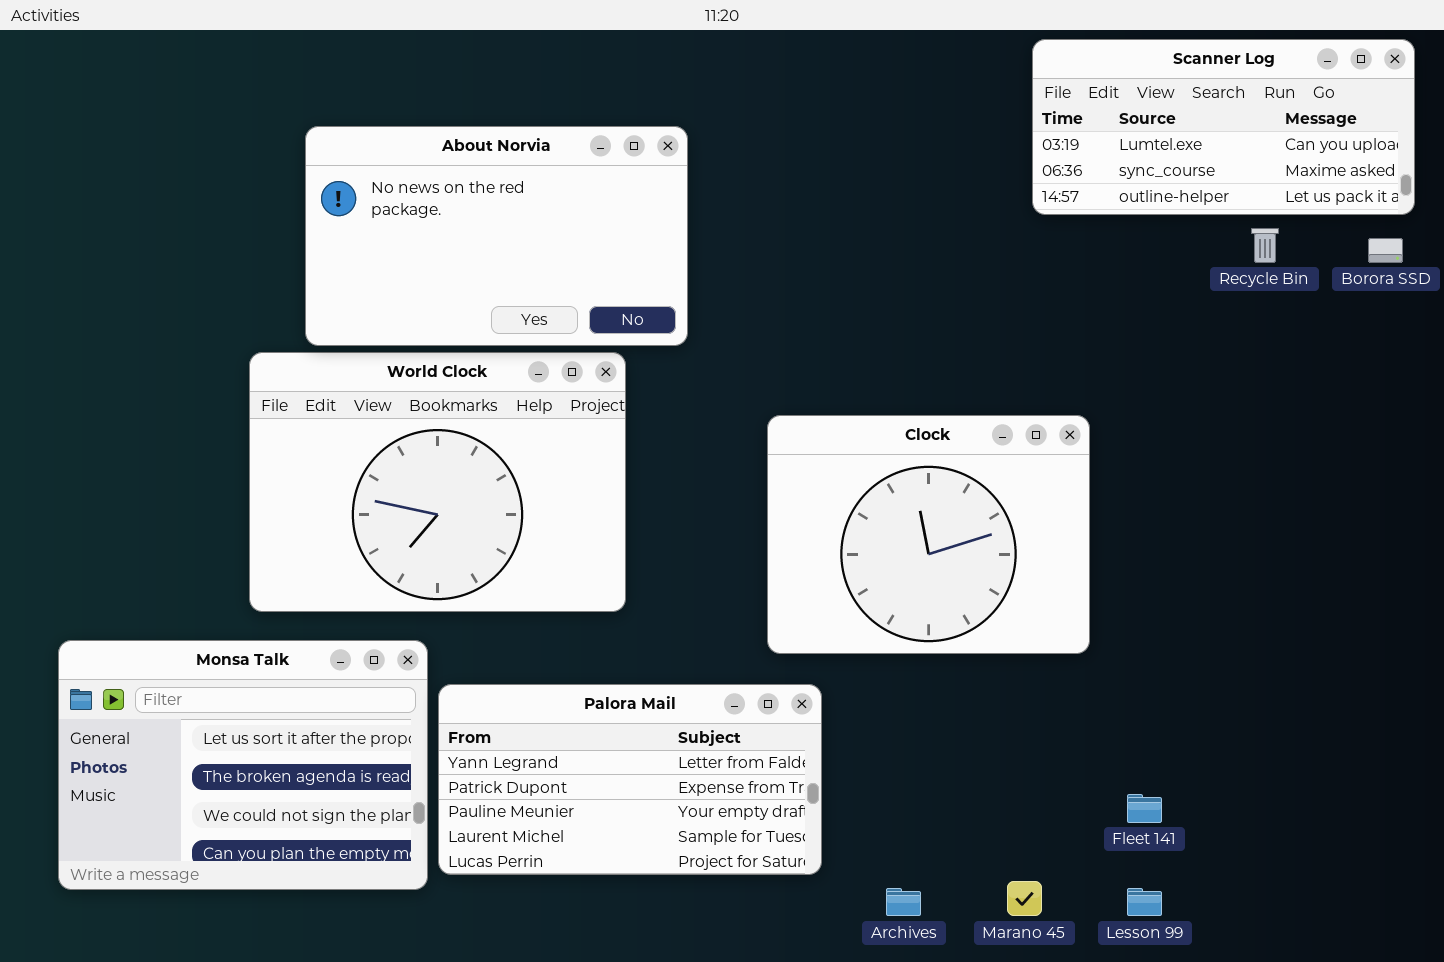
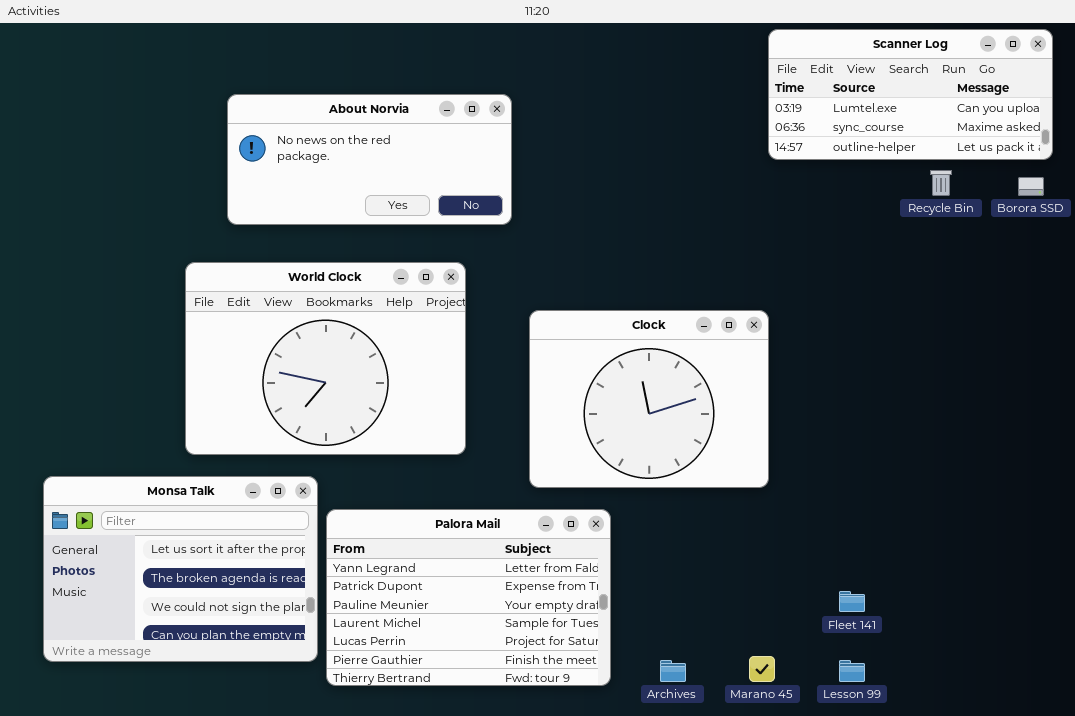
About Norvia: [305,126,688,346] -> [227,94,512,225], resized
Clock: [767,415,1090,654] -> [529,310,769,488], moved
Palora Mail: [438,684,822,875] -> [326,509,611,686], resized

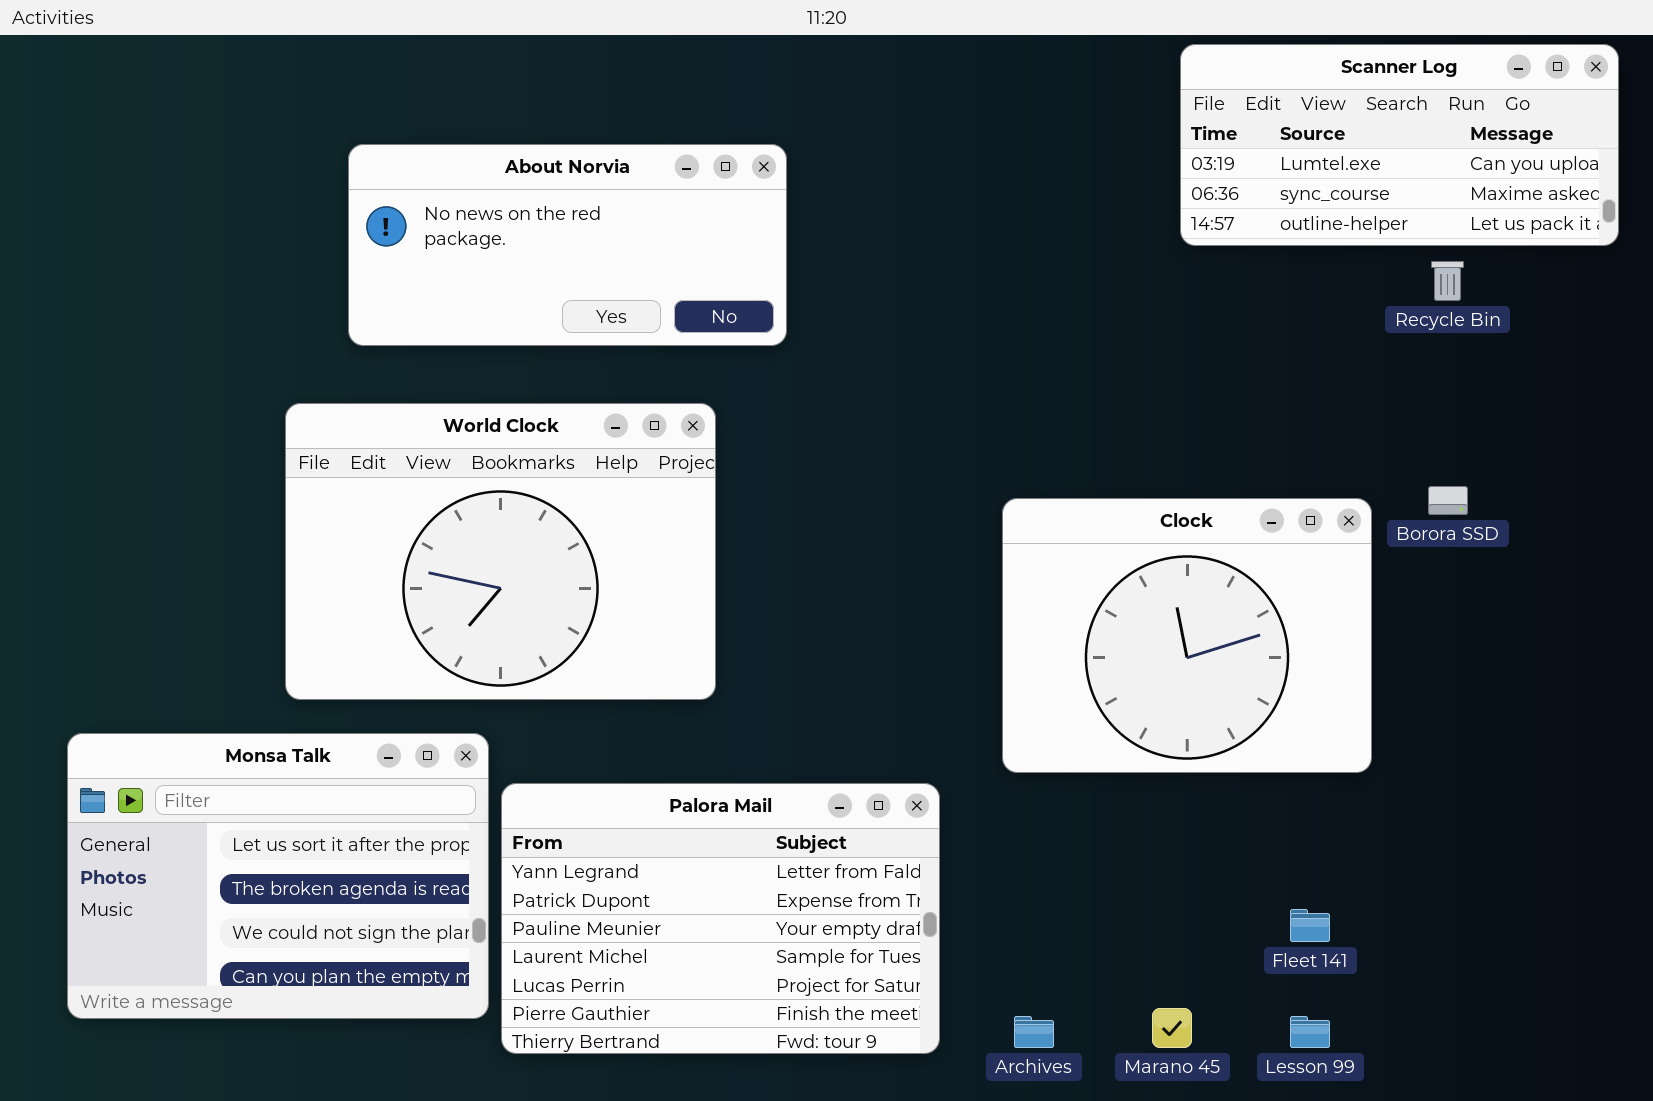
Borora SSD: [1018,177,1044,196] -> [1428,486,1468,515], moved
Clock: [529,310,769,488] -> [1002,498,1372,773], moved

